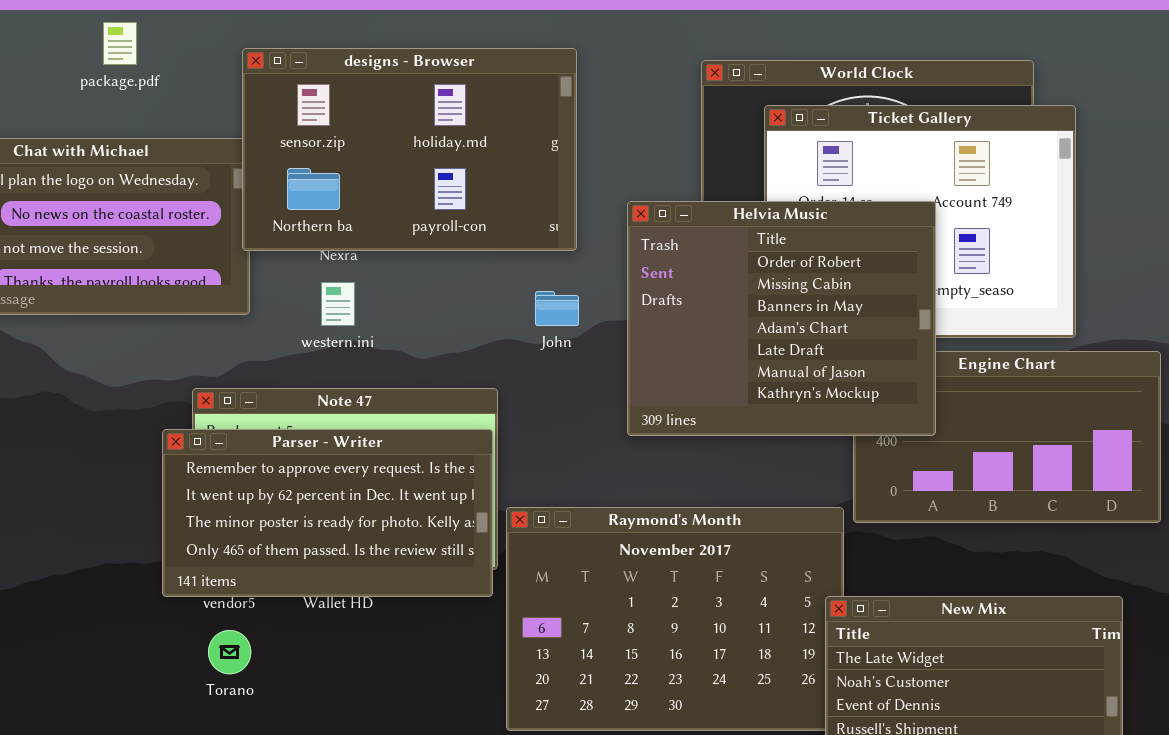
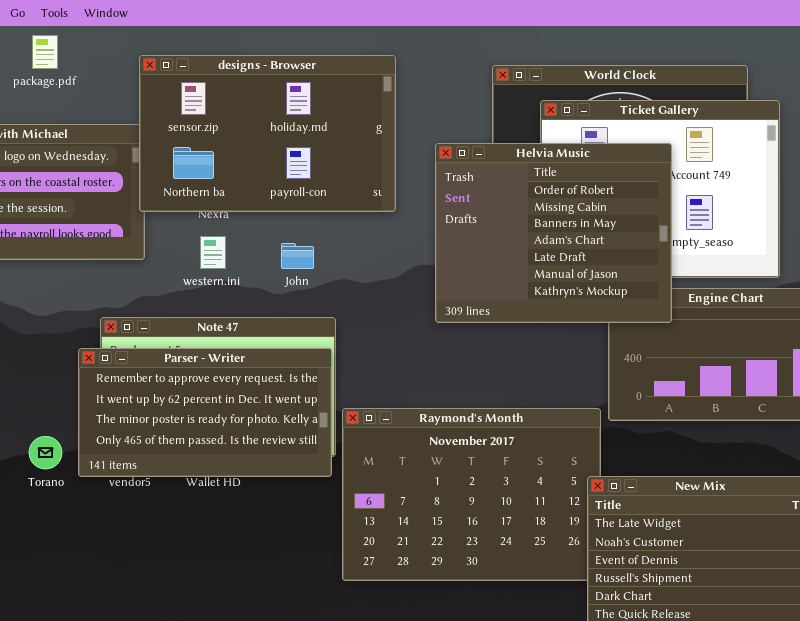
Helvia Music: [627,201,936,436] -> [435,143,672,323], moved
John: [535,291,579,326] -> [281,243,314,269], moved
Torano: [208,630,251,674] -> [29,436,62,469], moved

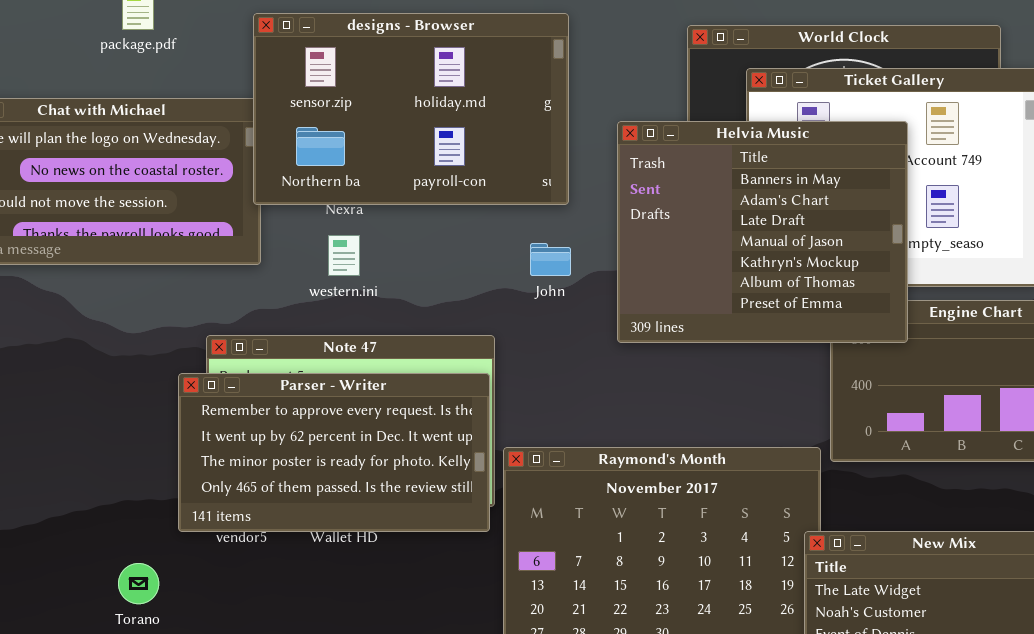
Helvia Music: [435,143,672,323] -> [617,121,908,343], scrolled down 2 rows
John: [281,243,314,269] -> [530,243,571,276], moved
Torano: [29,436,62,469] -> [118,563,159,604], moved

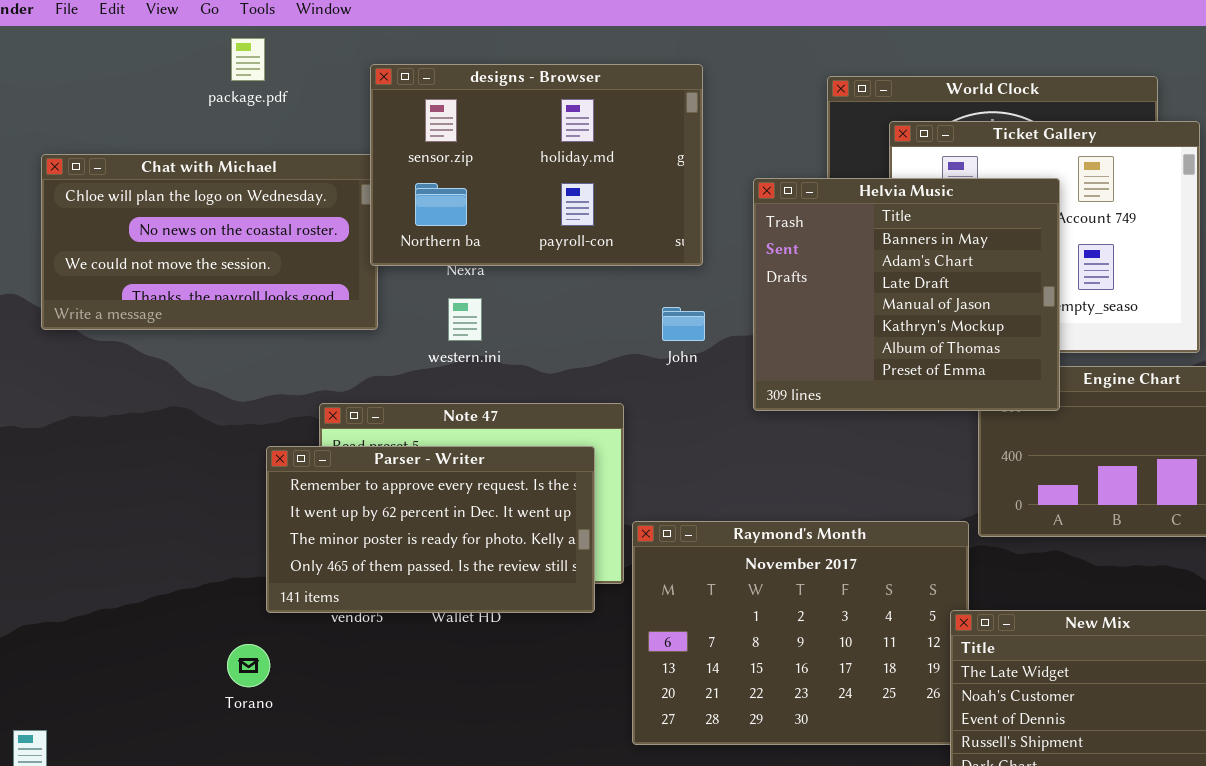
Parser - Writer: [178,373,490,532] -> [266,446,595,613], moved

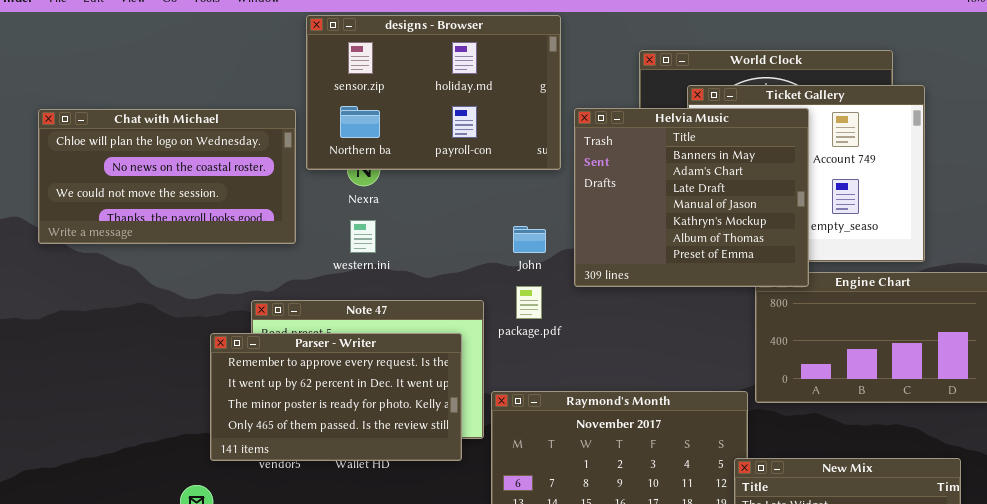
package.pdf: [231,38,265,81] -> [516,286,542,319], moved
designs - Browser: [370,64,703,266] -> [306,15,561,170], moved
Helvia Music: [753,178,1060,411] -> [574,108,809,287], moved

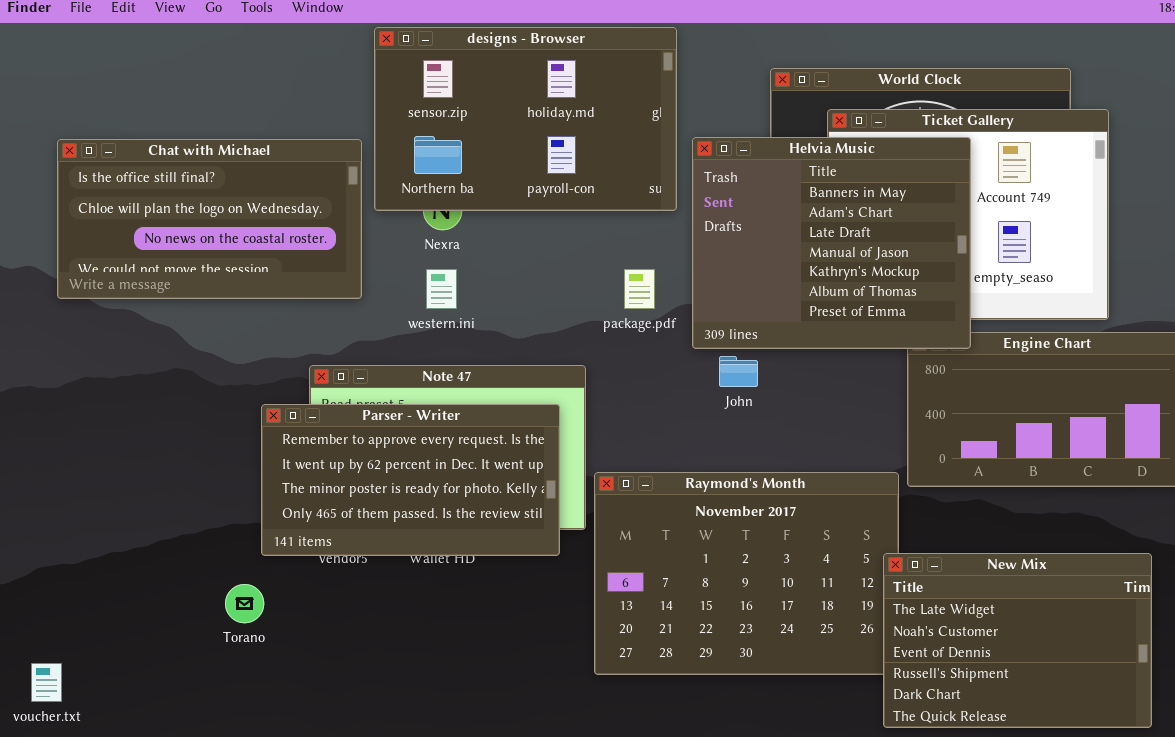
Chat with Michael: [38,109,296,244] -> [57,139,362,299], scrolled up 1 row
John: [513,226,546,253] -> [719,356,758,387], moved
package.pdf: [516,286,542,319] -> [624,269,655,309], moved

